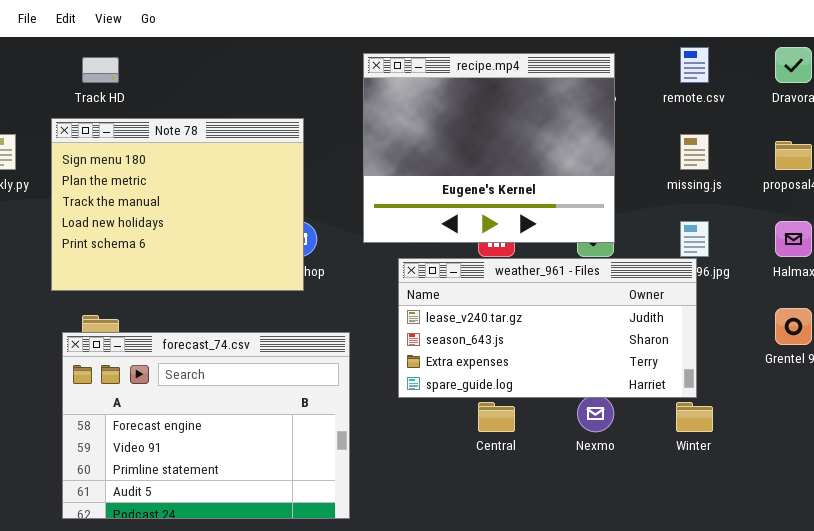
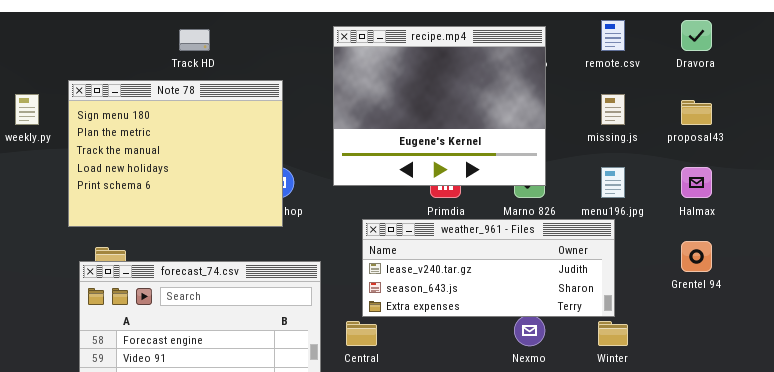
Track HD: [82,57,119,83] -> [179,29,210,51], moved
weather_961 - Files: [398,258,697,398] -> [362,219,615,317], resized
Central: [478,402,515,432] -> [346,321,377,346], moved

